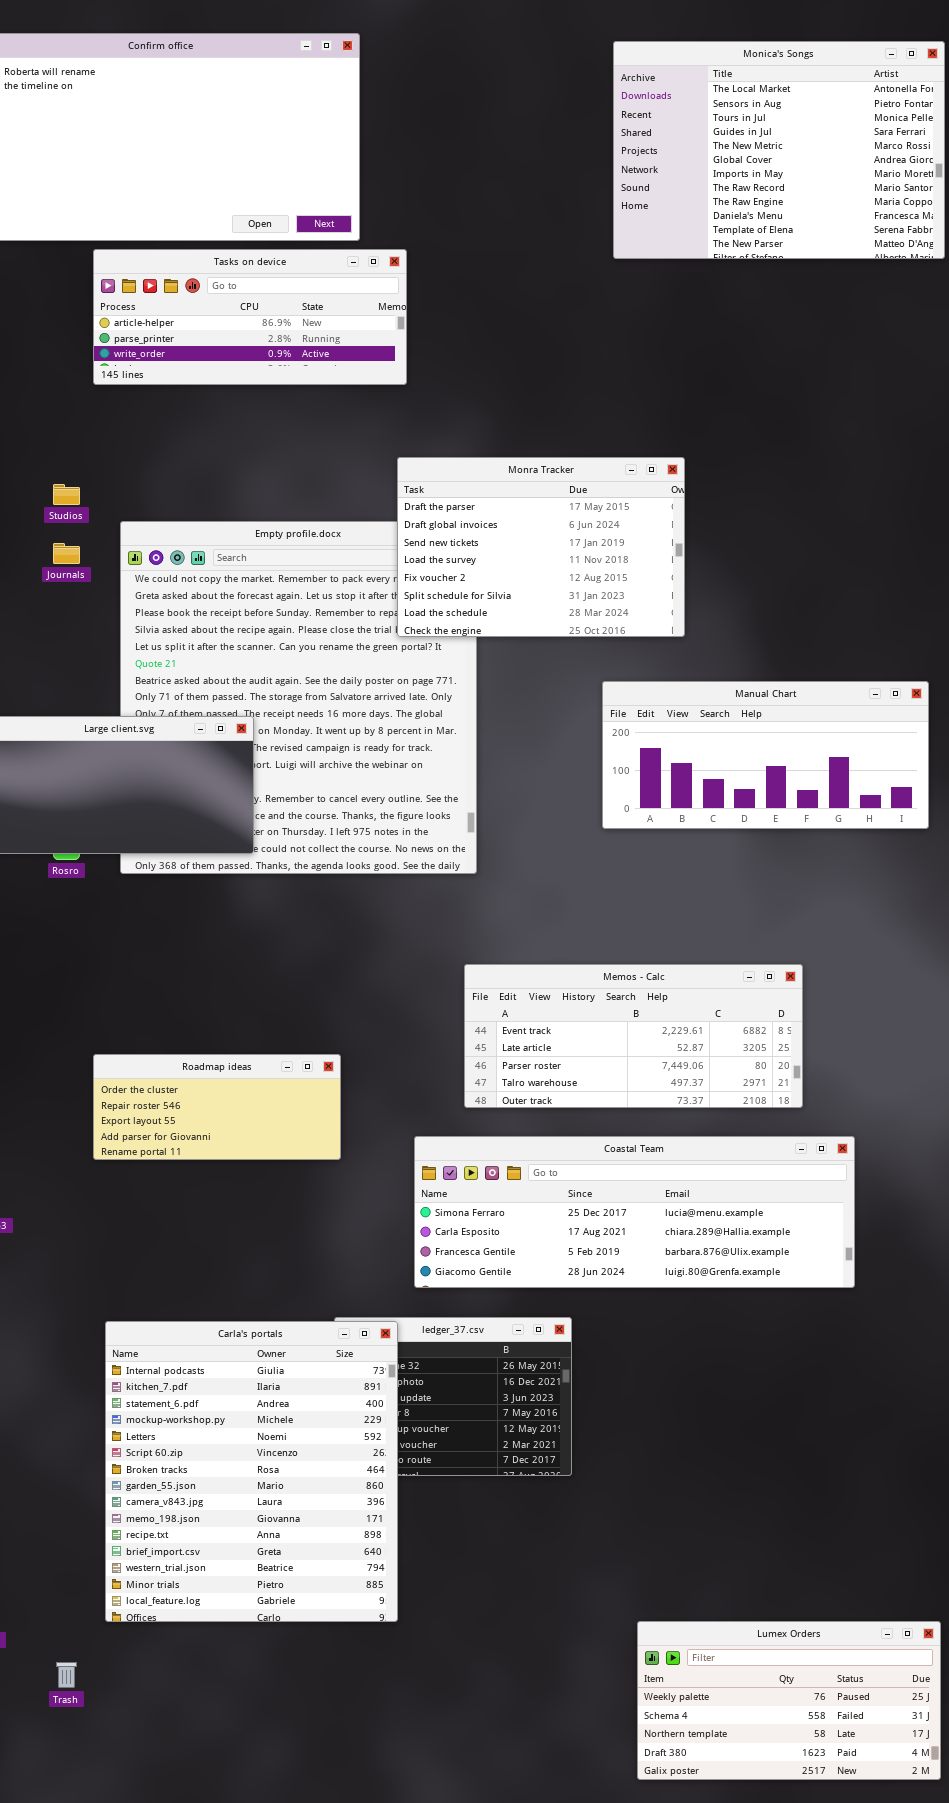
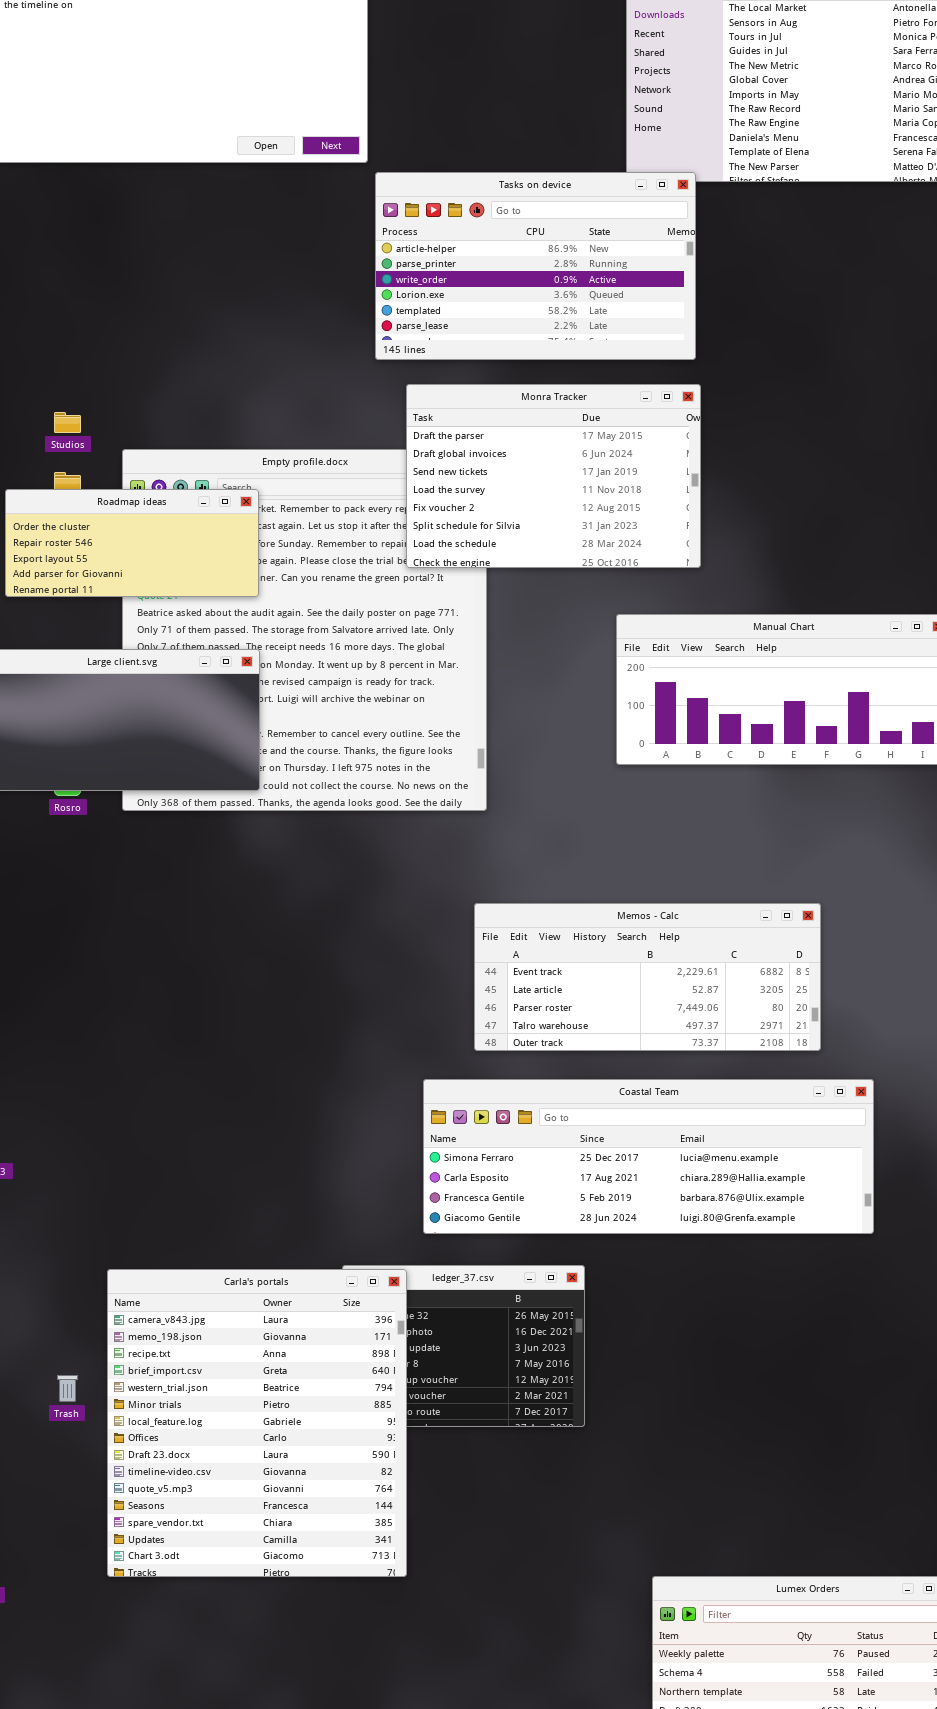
Tasks on device: [93,249,407,385] -> [375,172,696,360], moved, resized
Roadmap ideas: [93,1054,341,1160] -> [5,489,259,597], moved
Carla's portals: [105,1321,398,1622] -> [107,1269,407,1577], scrolled down 8 rows
Trash: [56,1662,77,1688] -> [57,1375,78,1402], moved

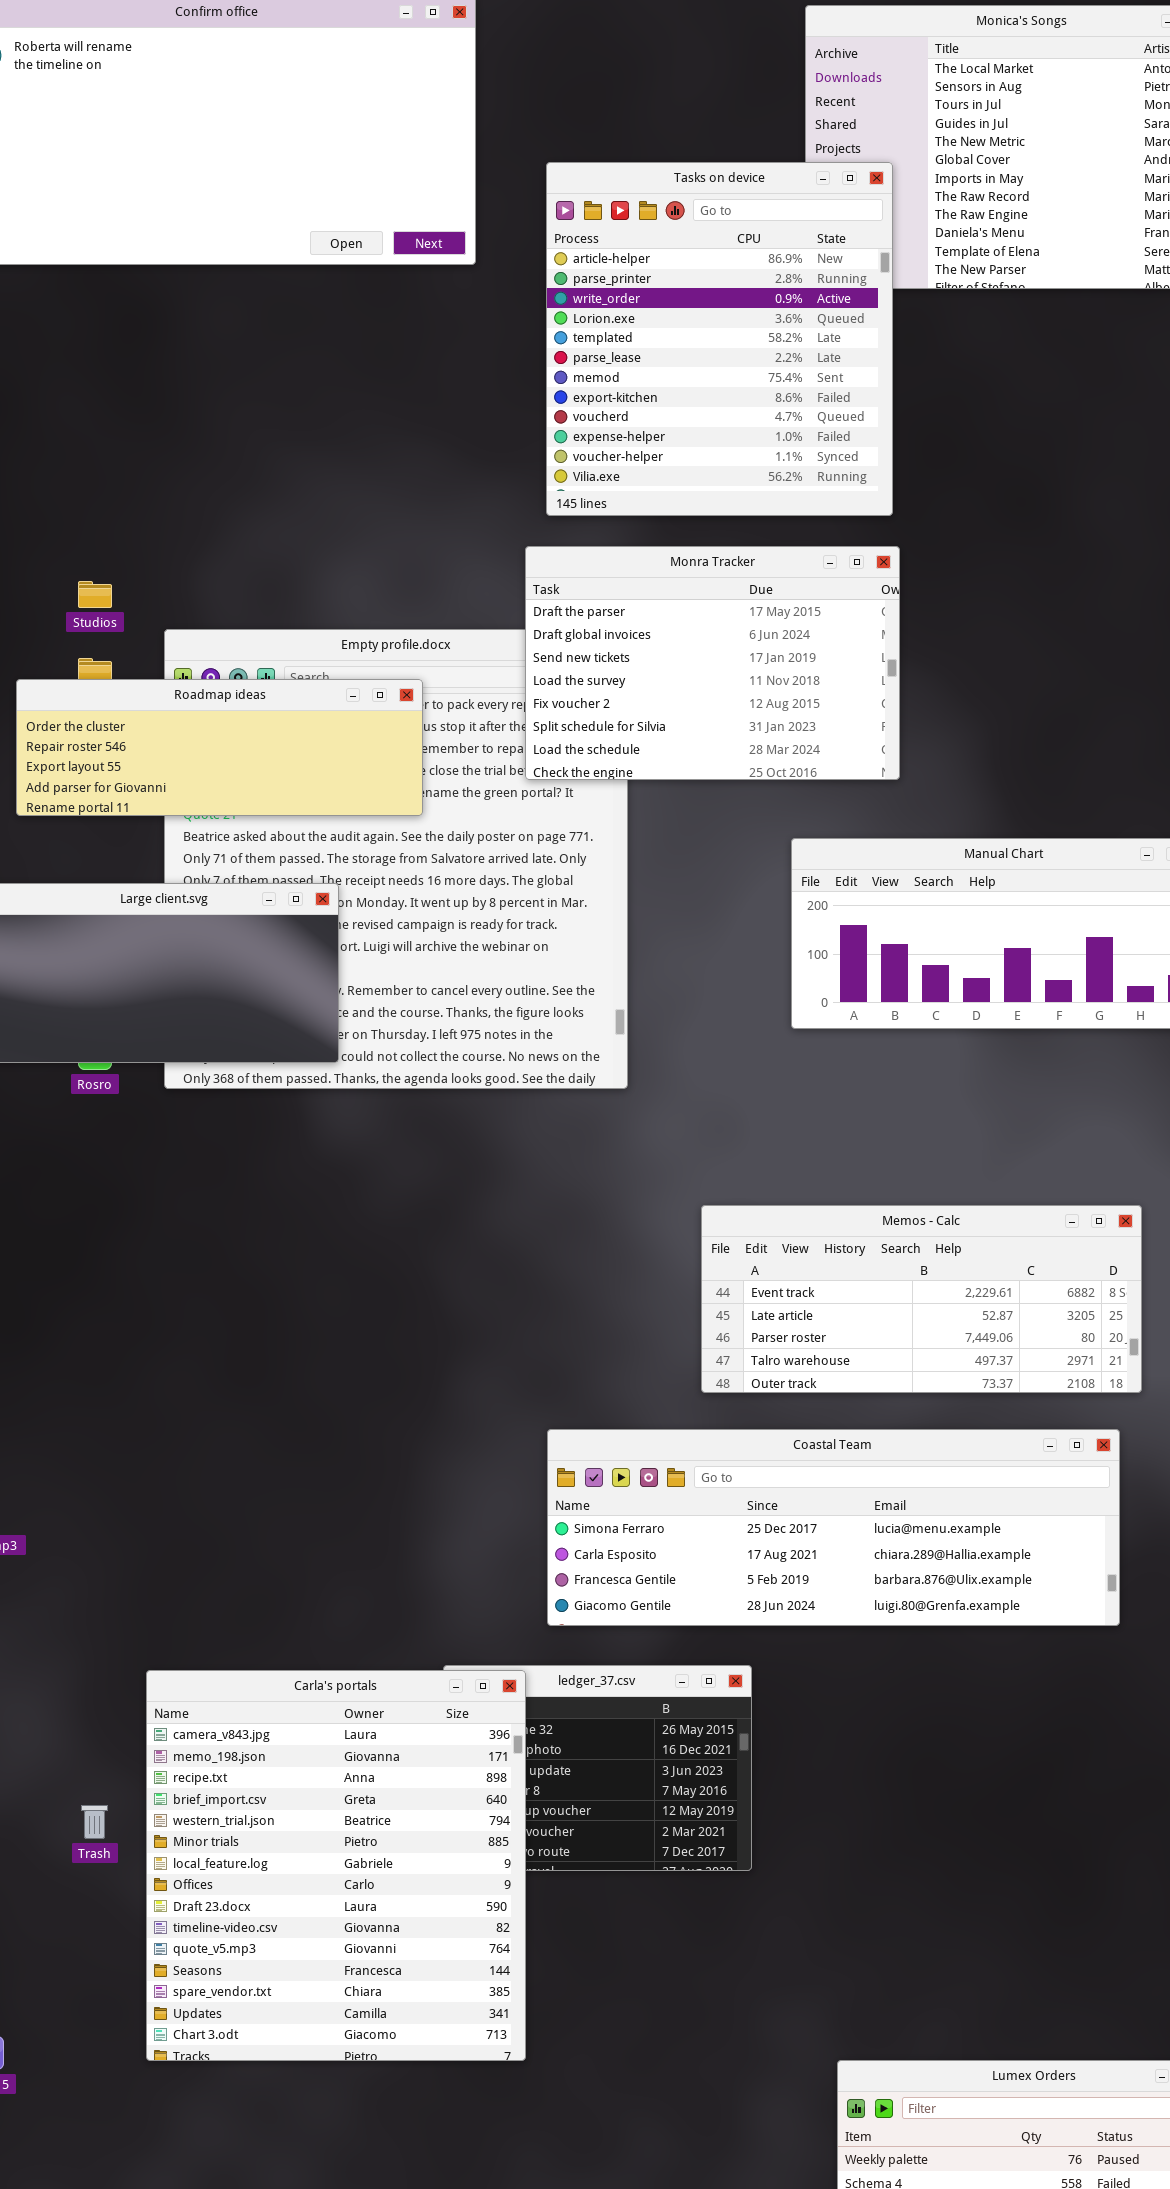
Tasks on device: [375,172,696,360] -> [546,162,893,516], resized
Roadmap ideas: [5,489,259,597] -> [16,679,423,816], resized
Memos - Calc: [474,903,821,1051] -> [701,1205,1142,1393], moved

